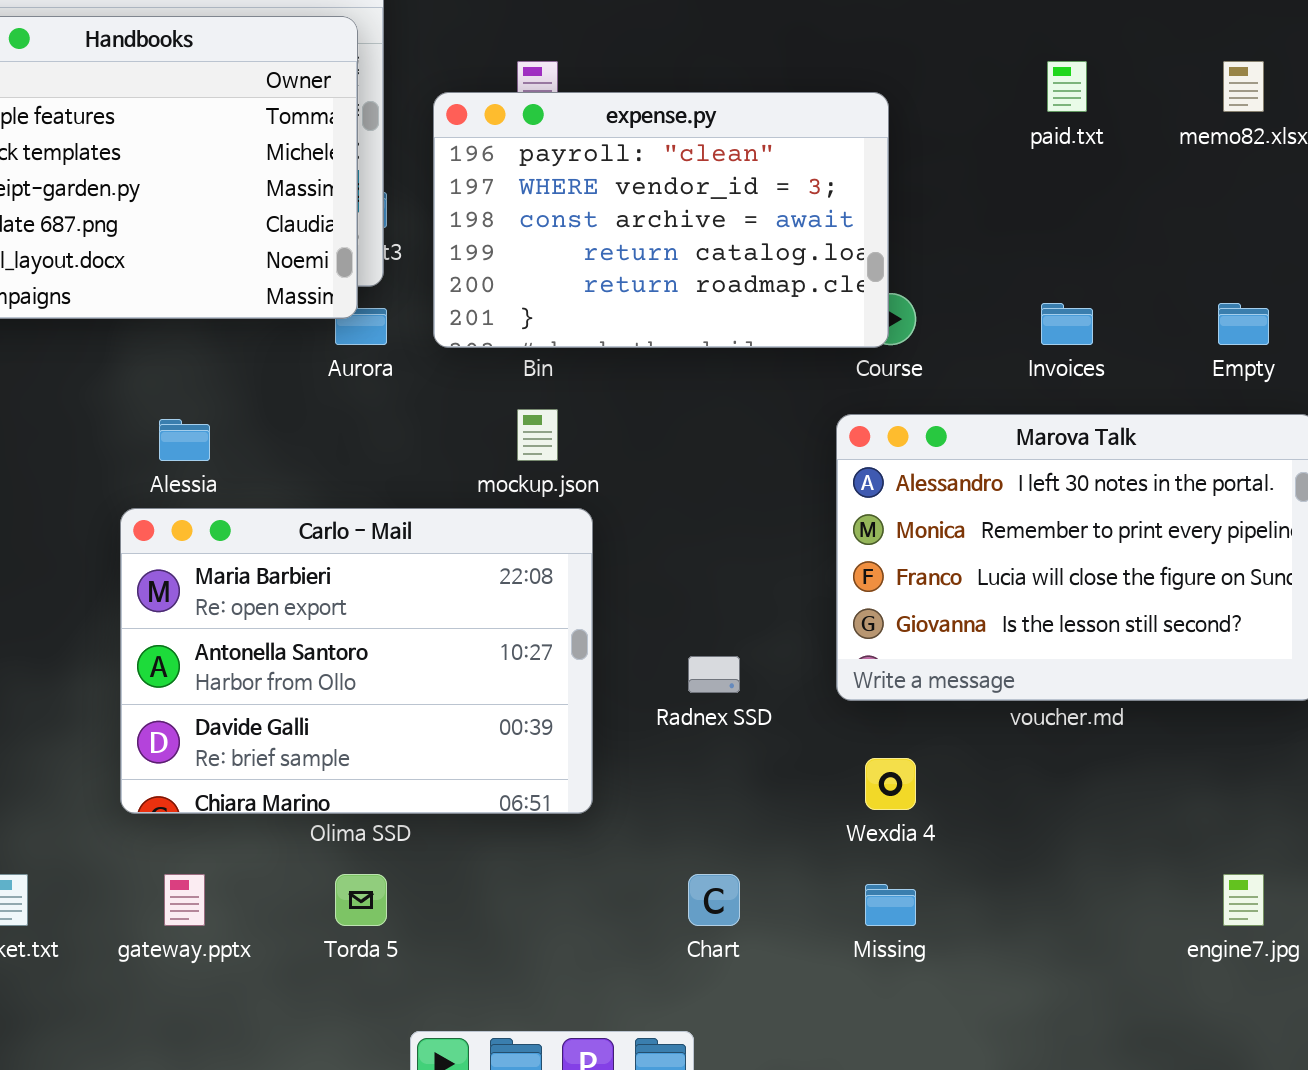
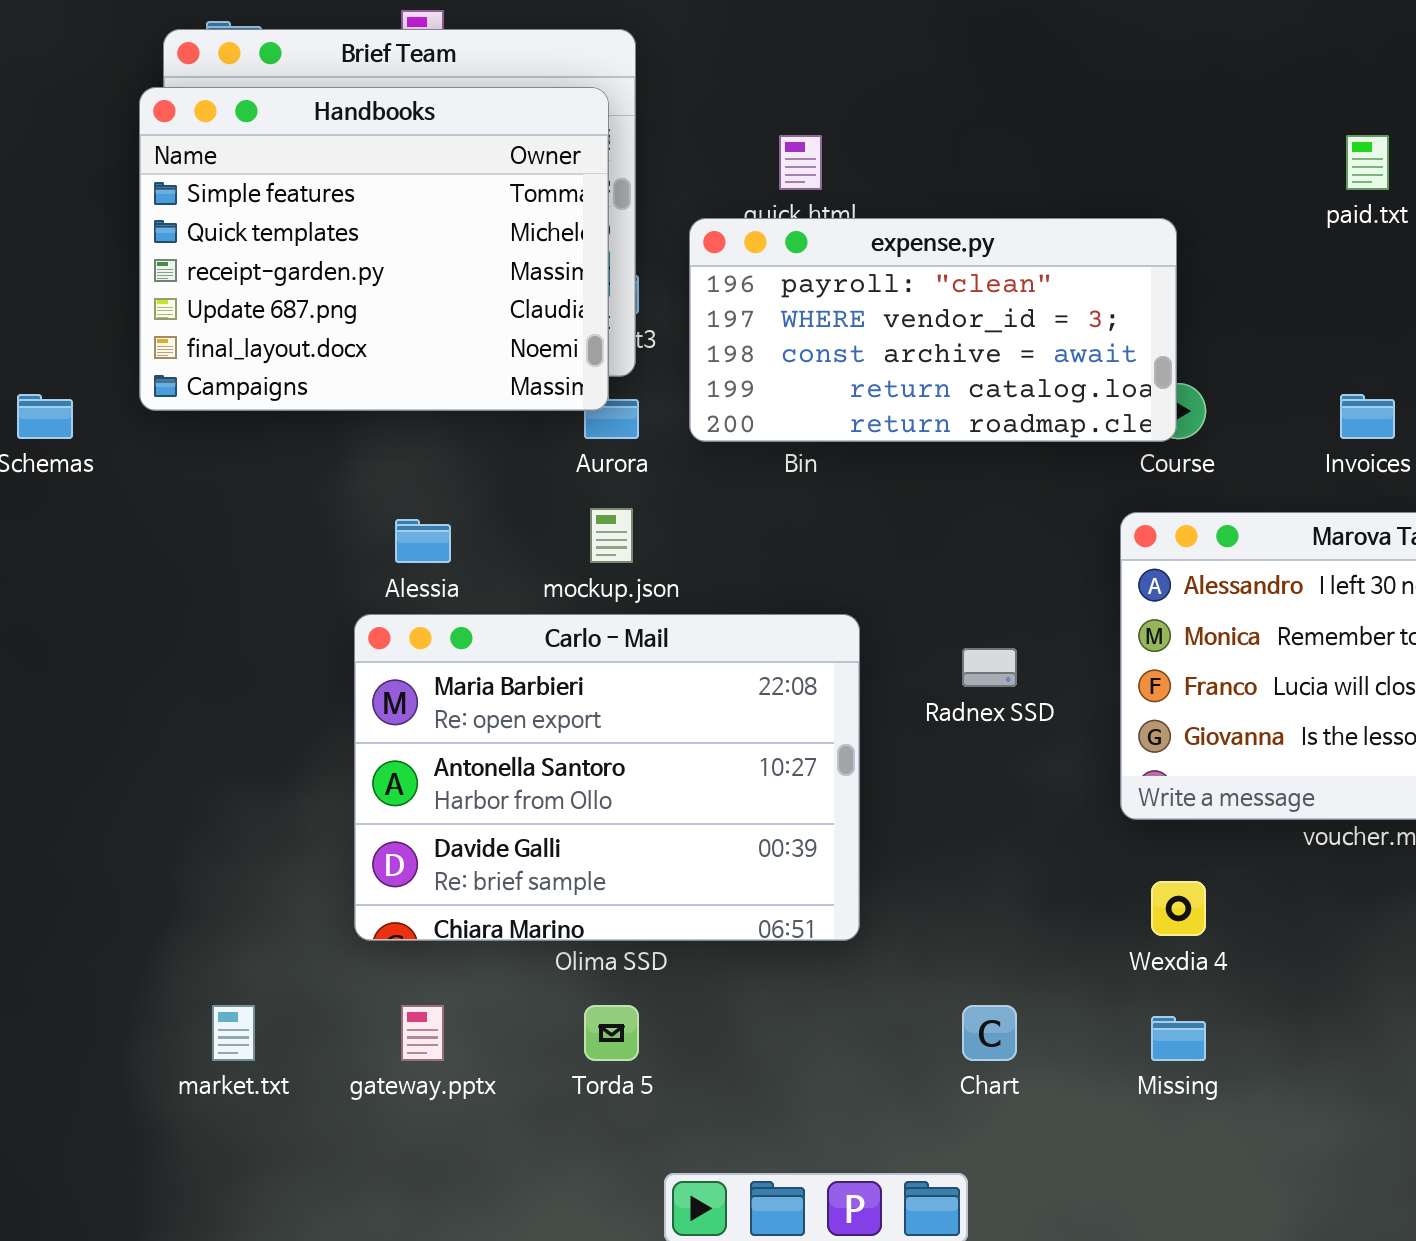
expense.py: [433,92,889,348] -> [689,218,1177,442], resized
mockup.json: [517,409,558,461] -> [590,508,633,563], moved
Radnex SSD: [688,656,740,693] -> [962,648,1017,687], moved

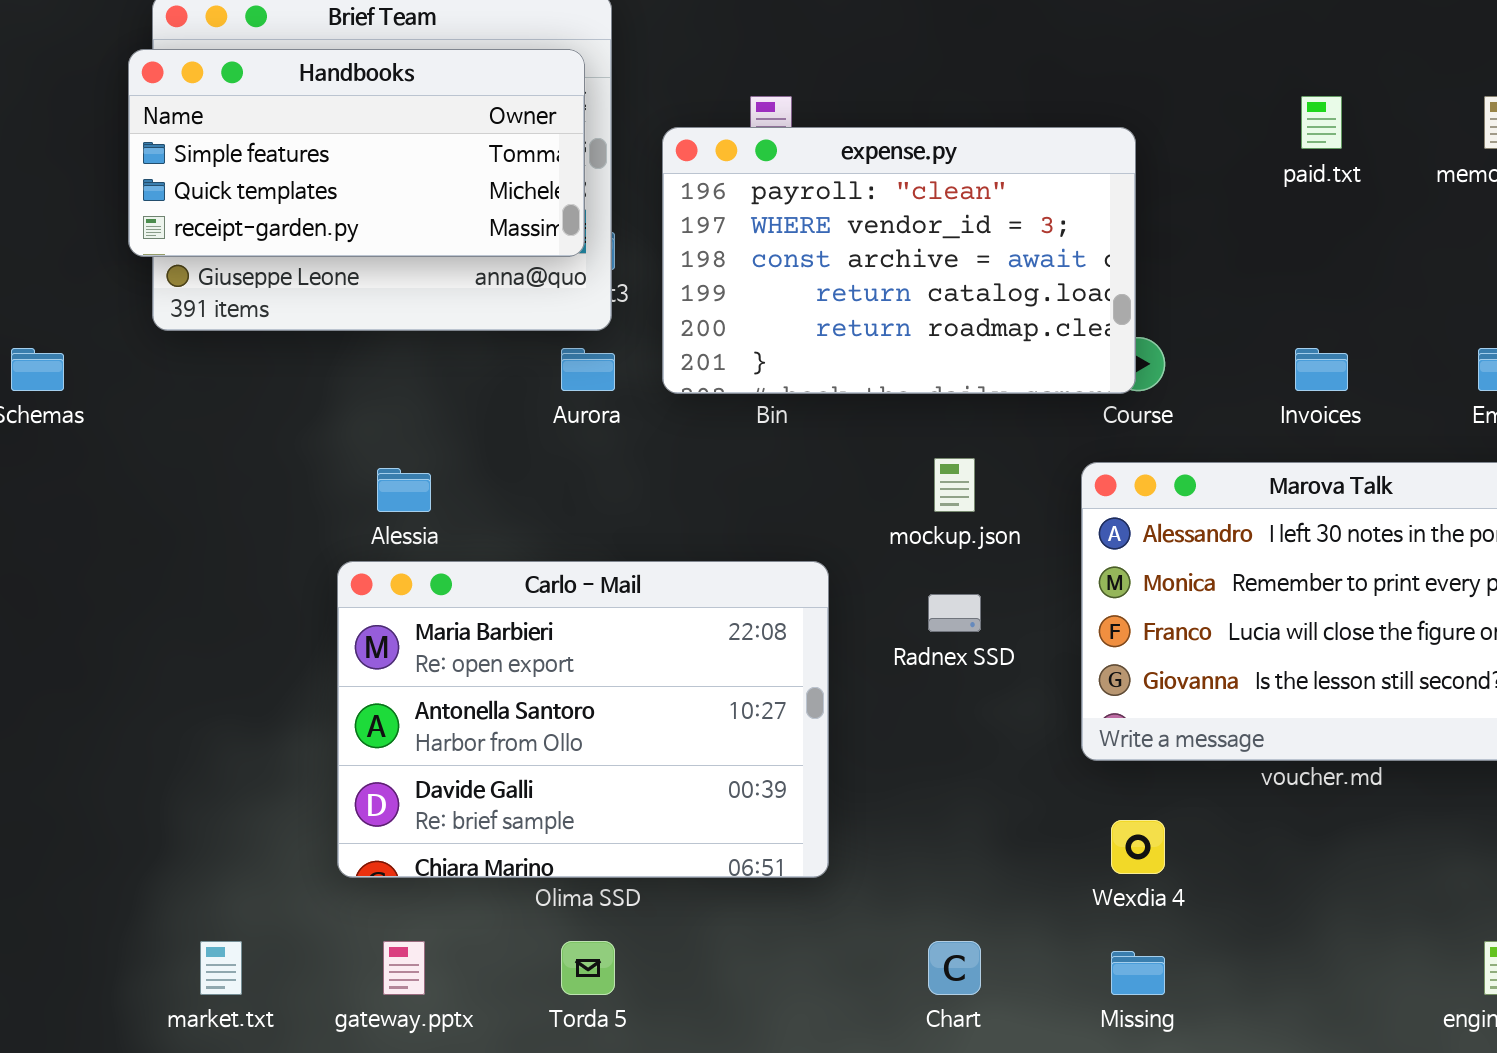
Handbooks: [139,87,609,411] -> [128,49,585,257], resized
expense.py: [689,218,1177,442] -> [662,127,1136,394], resized
mockup.json: [590,508,633,563] -> [934,458,975,512], moved

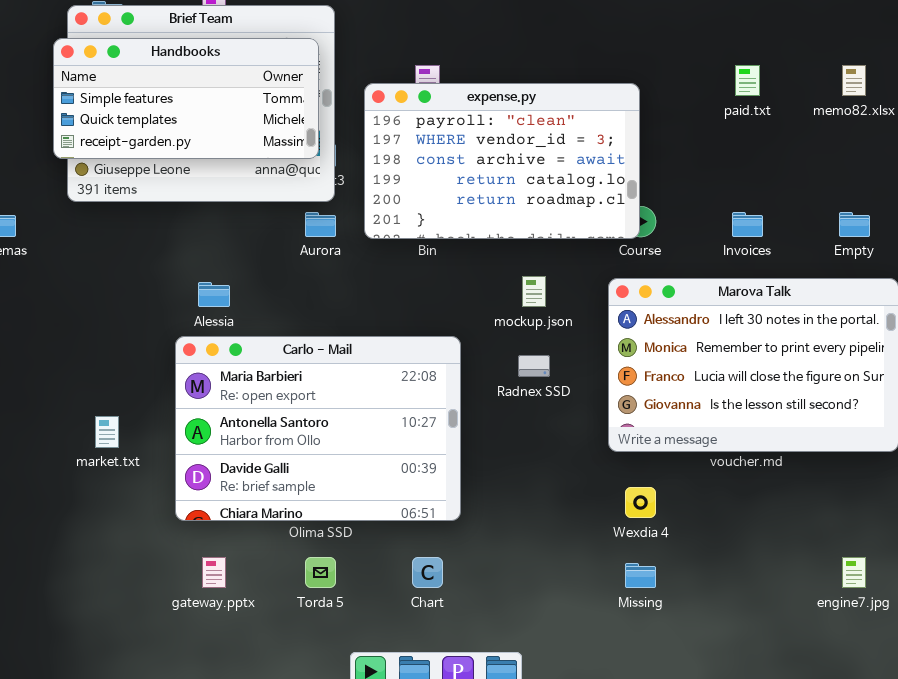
market.txt: [200,941,242,995] -> [95,416,119,448], moved
Chart: [928,941,981,995] -> [412,557,443,588], moved

